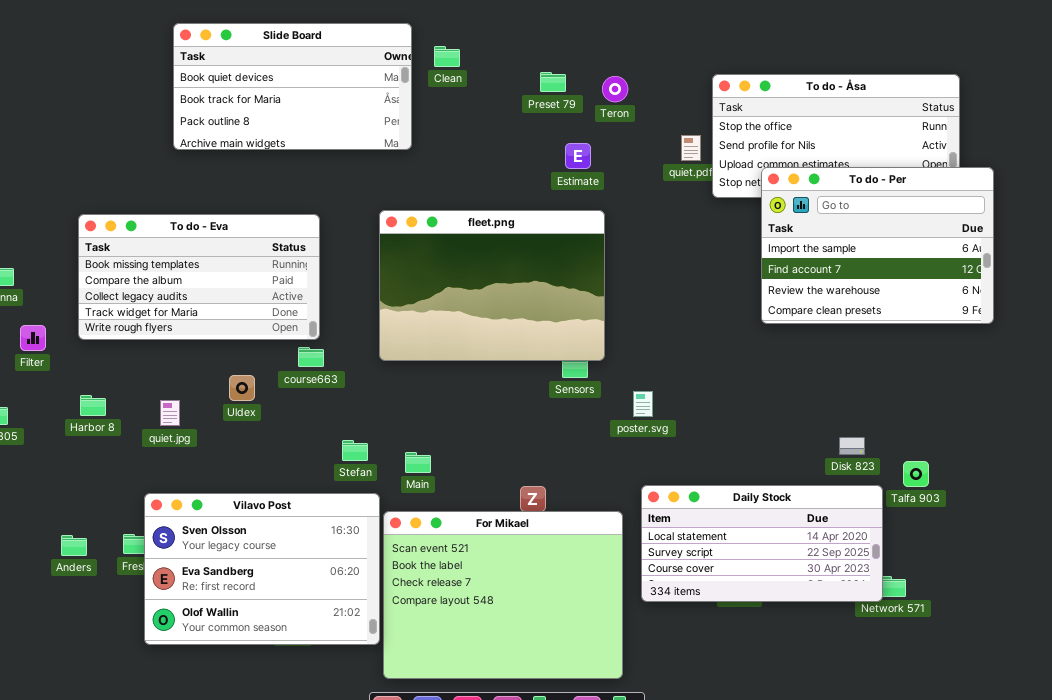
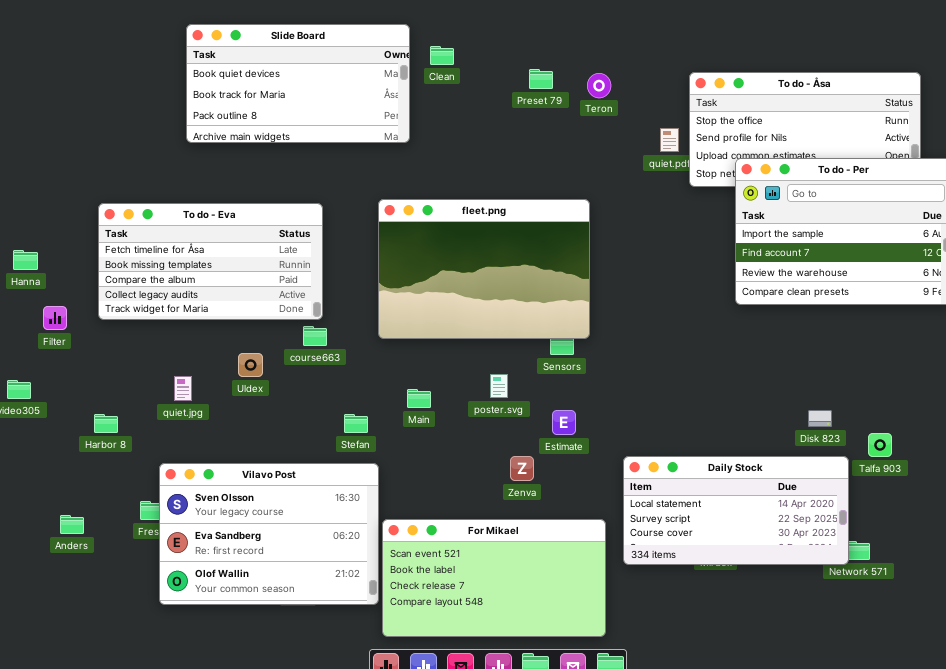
Estimate: [565,143,591,169] -> [552,410,576,435], moved
To do - Eva: [78,214,320,340] -> [98,203,323,320], scrolled up 1 row
poster.svg: [633,391,653,417] -> [490,374,508,398], moved
Harbor 8: [80,395,106,416] -> [94,414,118,433], moved
Main: [405,452,431,473] -> [407,389,431,408], moved
For Mikael: [383,511,623,679] -> [382,519,606,637], resized
Anders: [61,535,87,556] -> [60,515,84,534], moved

